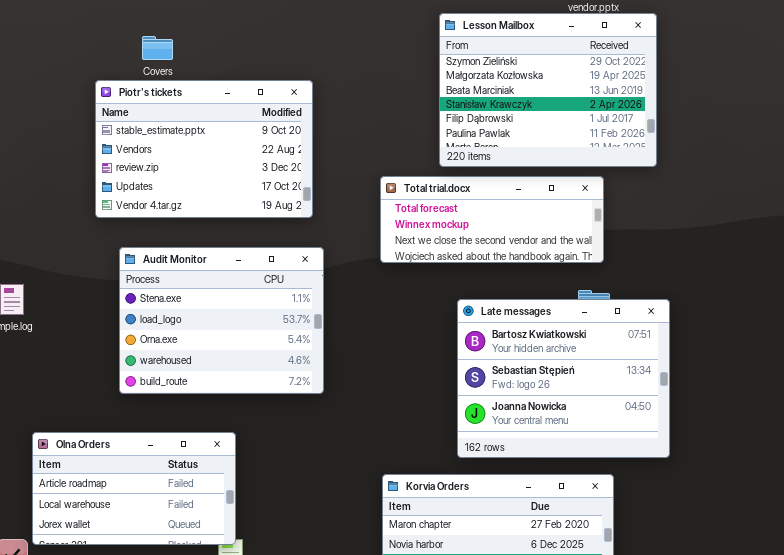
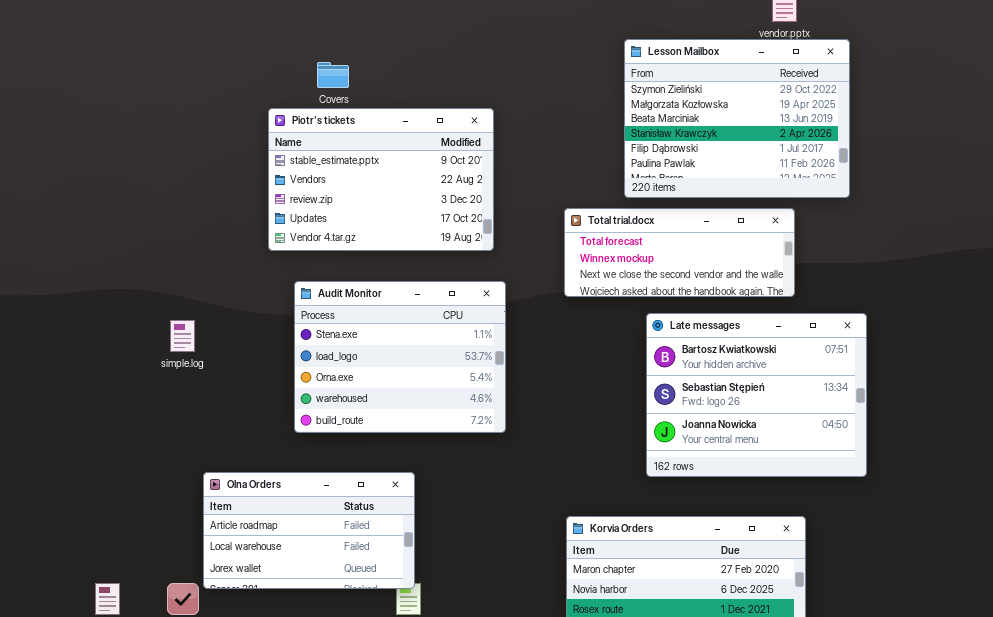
Late messages: [457,299,670,458] -> [646,313,867,477], moved

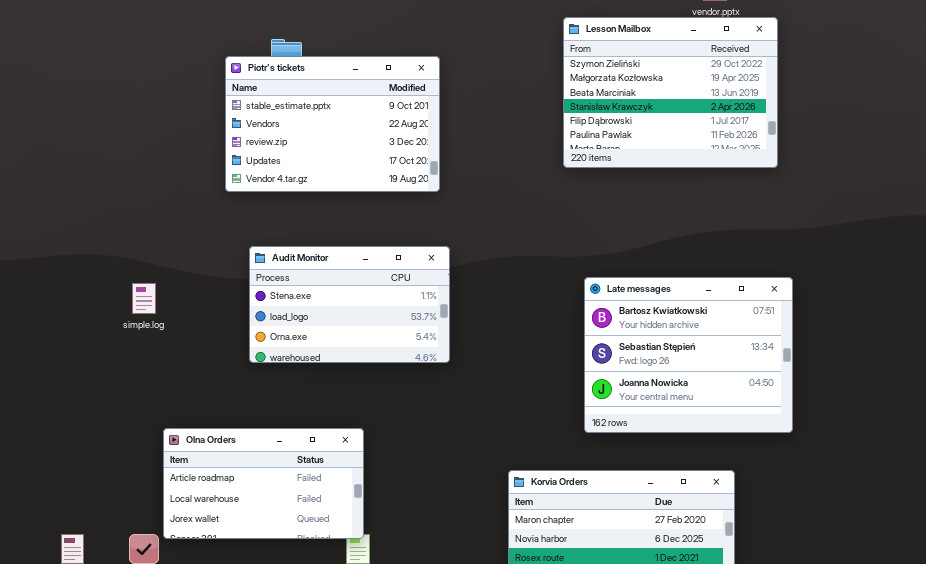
Piotr's tickets: [268,108,494,251] -> [225,56,440,192], moved
Total trial.docx: [564,208,795,297] -> none, closed
Audit Monitor: [294,281,506,433] -> [249,246,450,363], resized

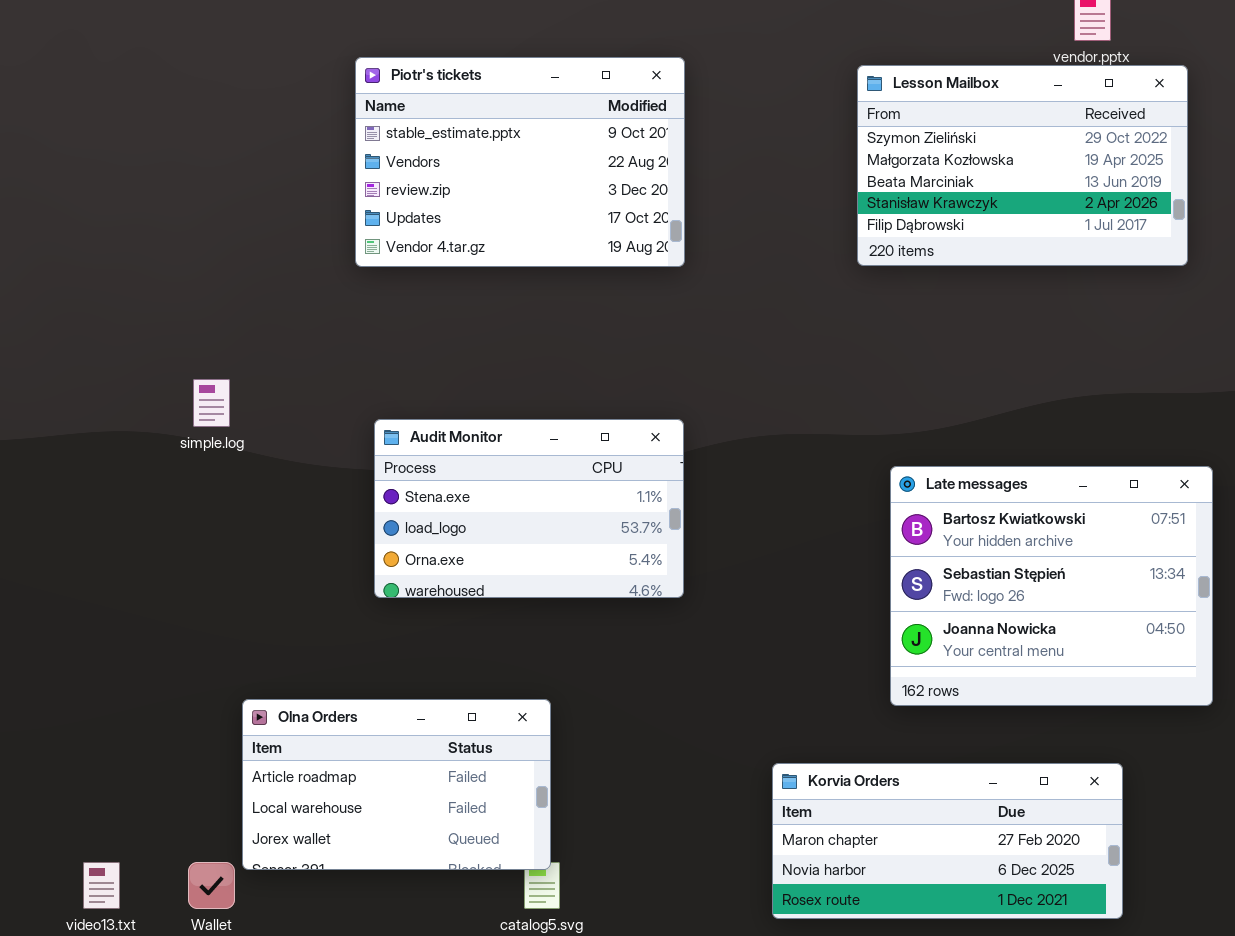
Lesson Mailbox: [563,17,778,168] -> [857,65,1188,266], resized
Piotr's tickets: [225,56,440,192] -> [355,57,685,267], moved
simple.log: [132,283,156,314] -> [193,379,230,427], moved

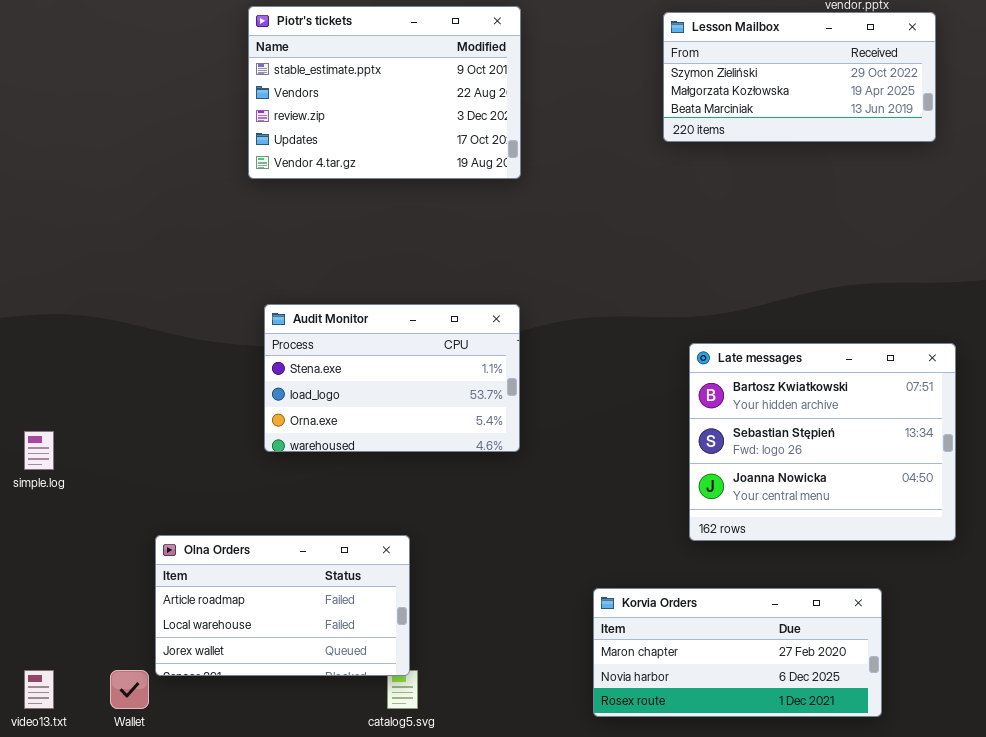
Lesson Mailbox: [857,65,1188,266] -> [663,12,936,142], resized
simple.log: [193,379,230,427] -> [24,431,54,470], moved

